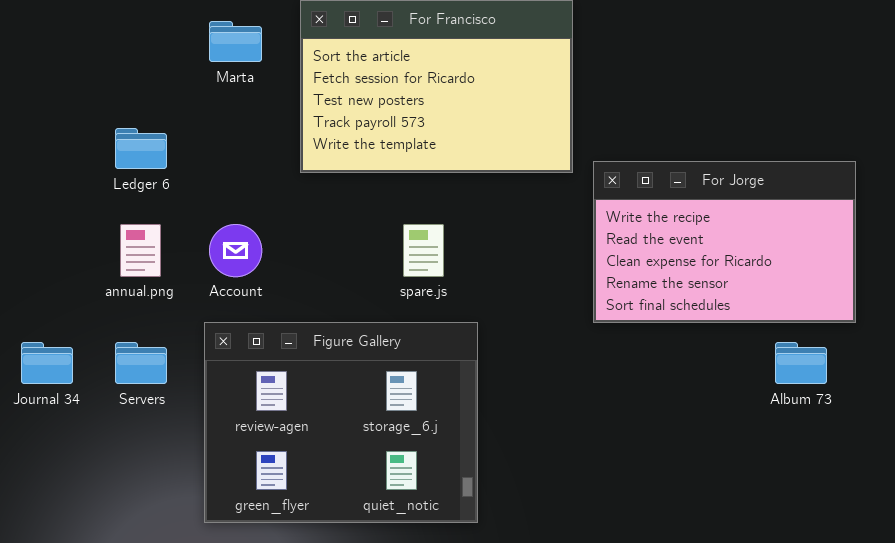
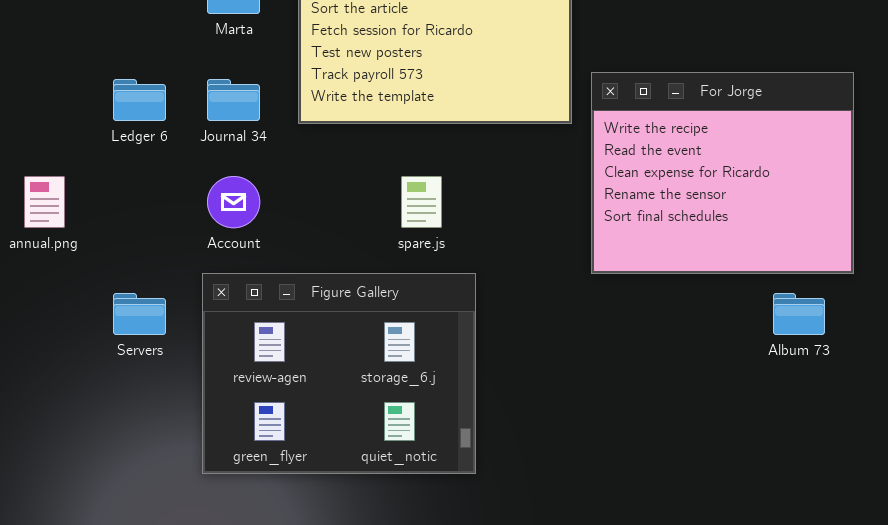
For Jorge: [593,161,856,323] -> [591,72,854,274], resized
annual.png: [120,224,161,277] -> [24,176,65,228], moved
Journal 34: [21,342,73,384] -> [207,79,260,121], moved

